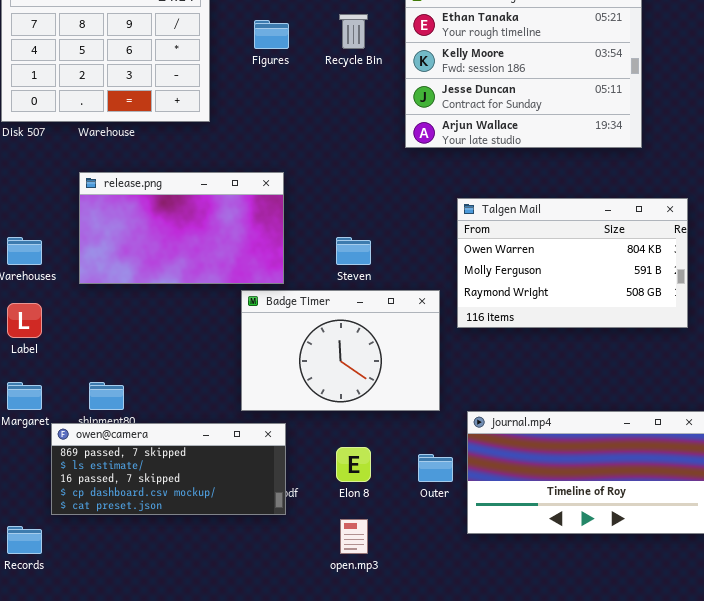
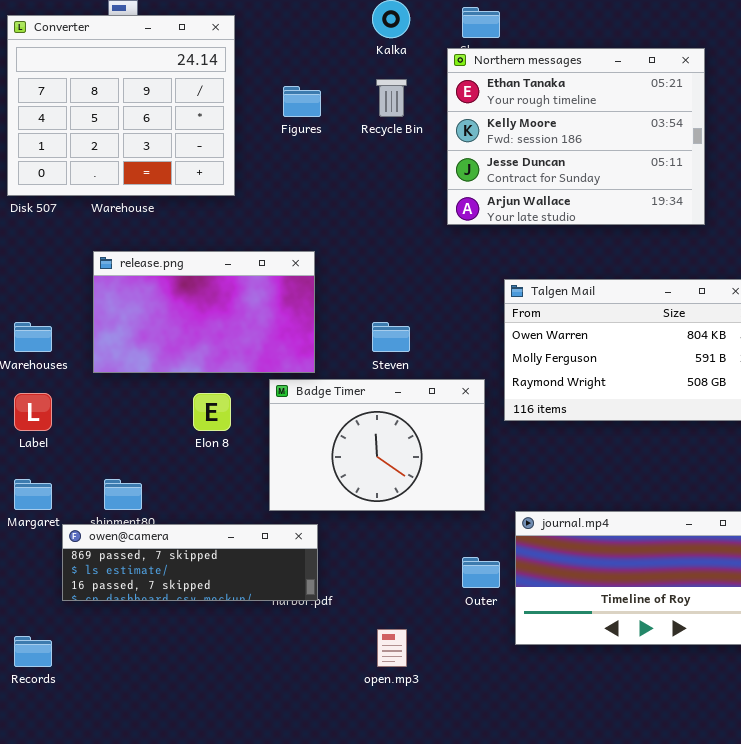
owen@camera: [51,423,286,515] -> [62,524,318,601], resized
Elon 8: [336,447,371,482] -> [193,393,231,431], moved

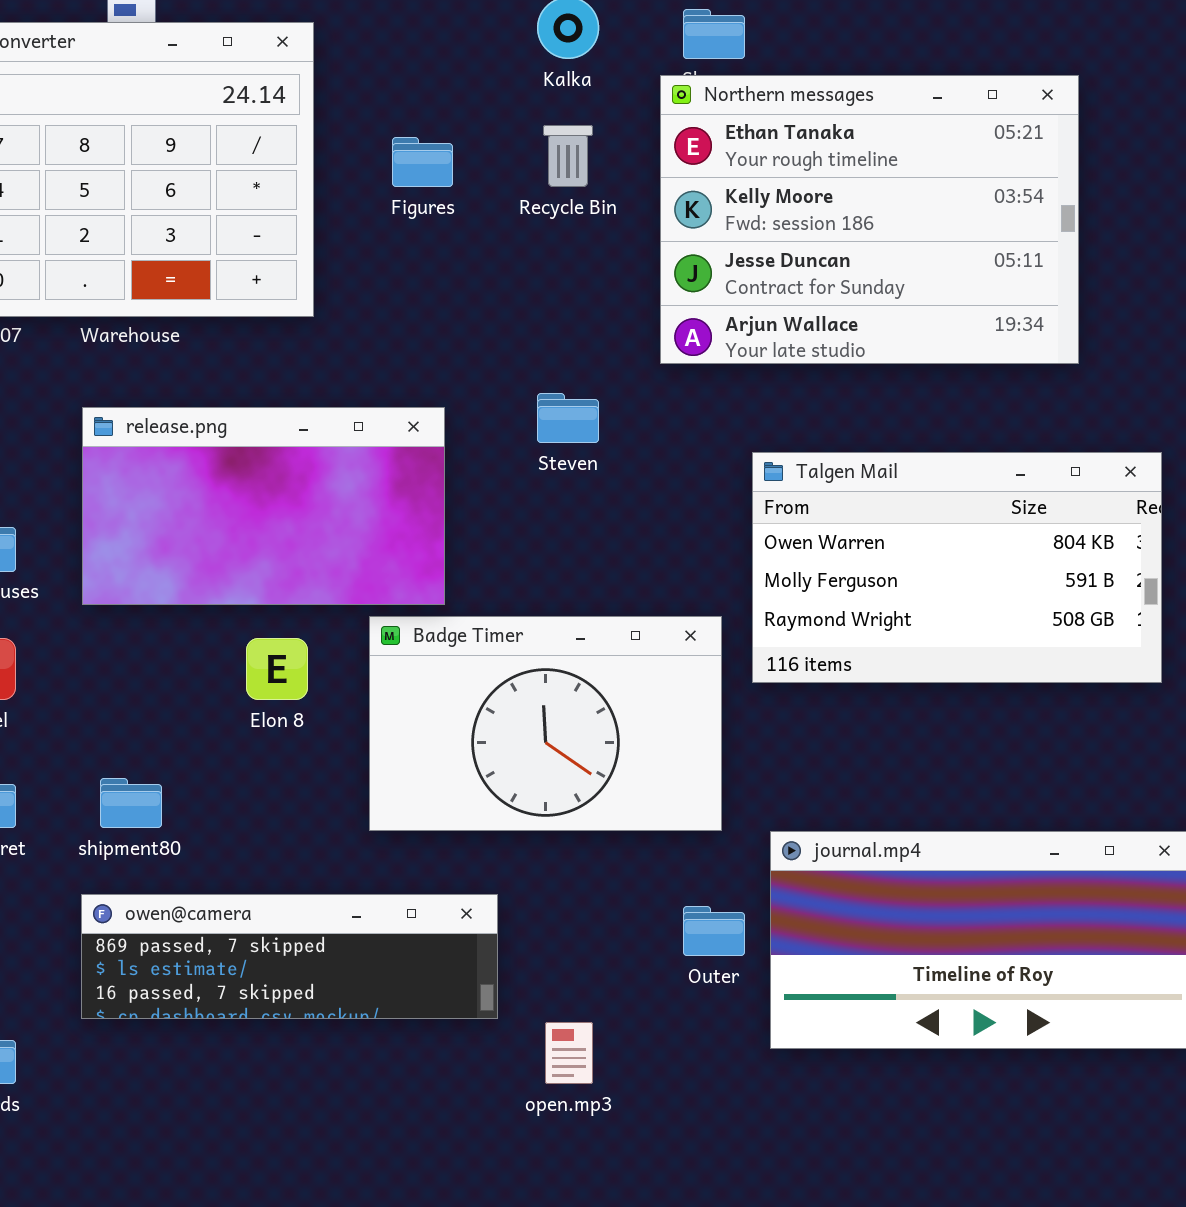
Steven: [372,322,410,352] -> [537,393,599,443], moved
owen@camera: [62,524,318,601] -> [81,894,498,1019], moved

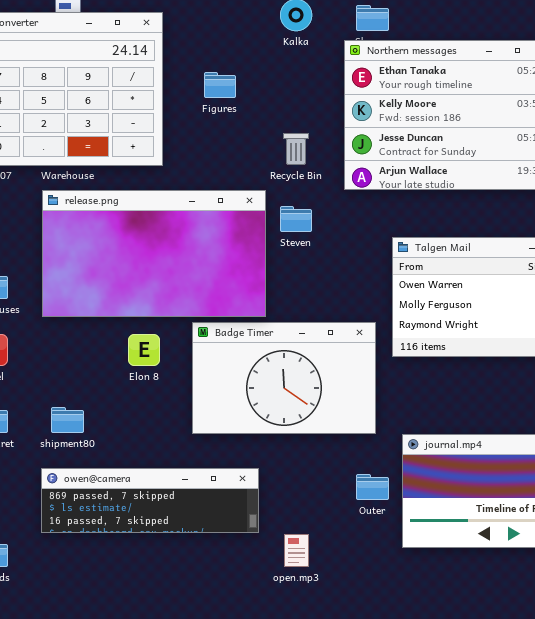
Recycle Bin: [543,125,593,187] -> [283,133,309,165], moved
release.png: [82,407,445,605] -> [42,190,266,317], resized

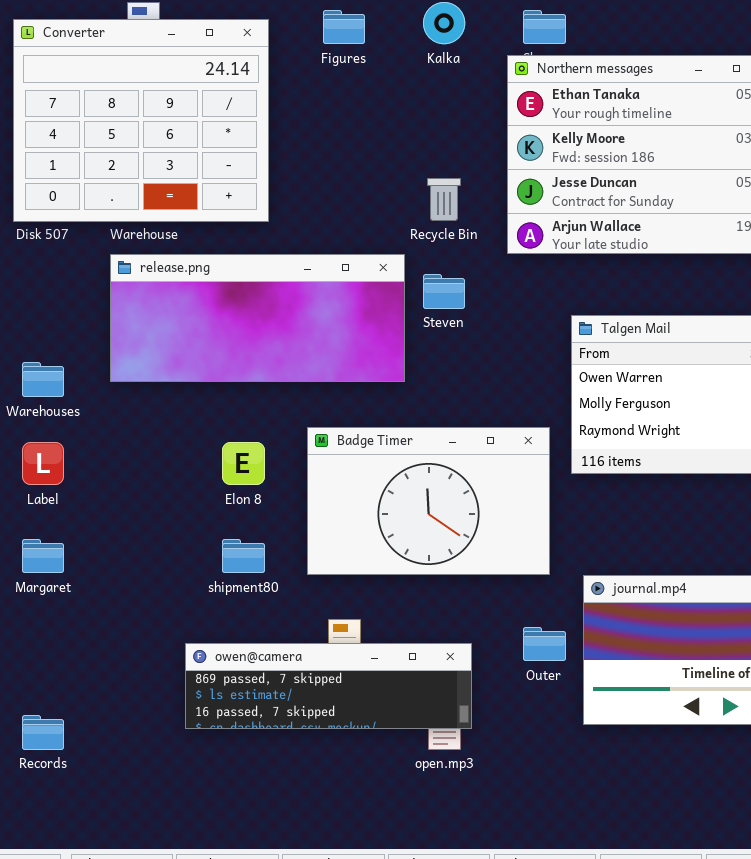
Figures: [204,72,236,98] -> [323,10,365,44], moved
release.png: [42,190,266,317] -> [110,254,405,382], resized
shipment80: [51,407,84,433] -> [222,539,265,573], moved
owen@camera: [41,468,259,533] -> [185,643,472,729], moved

